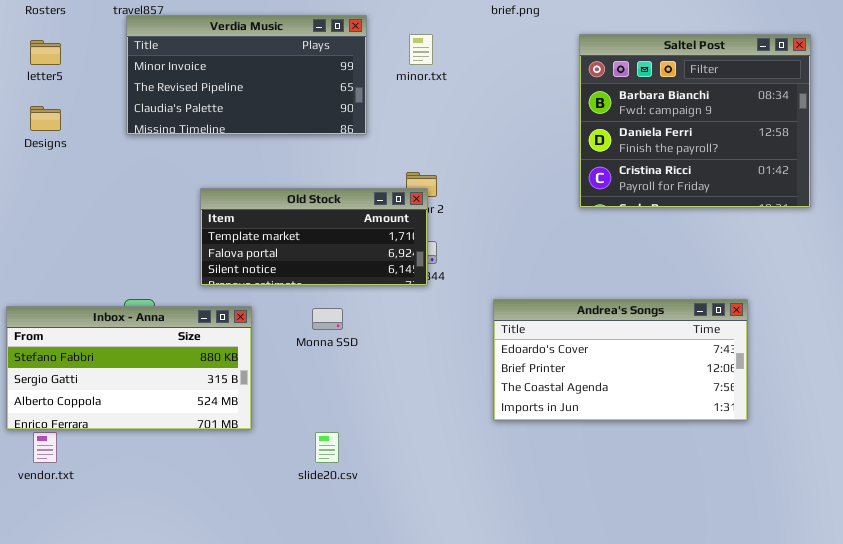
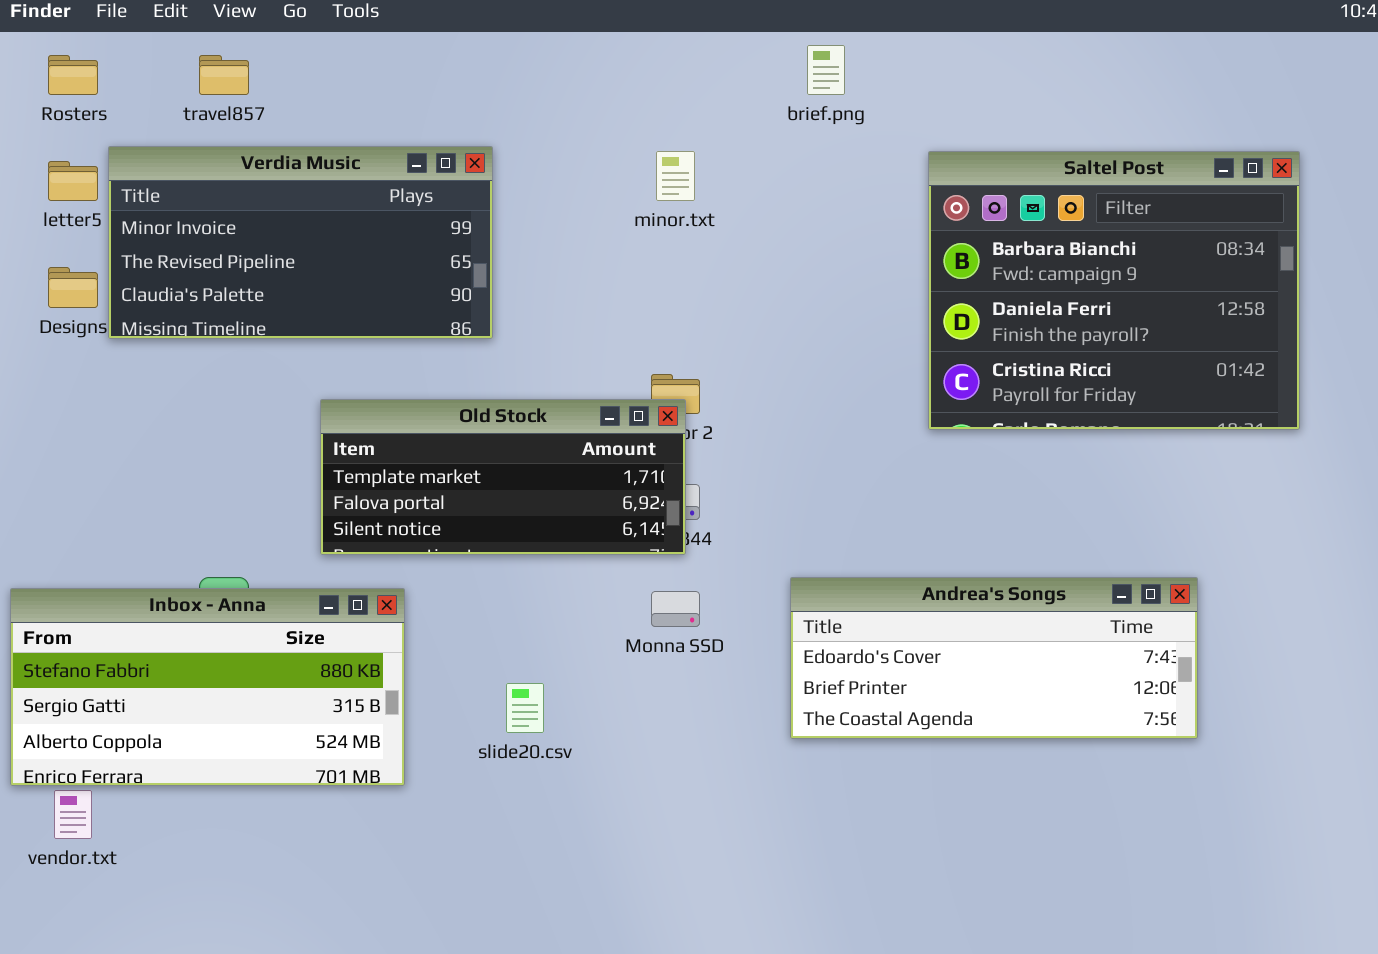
Verdia Music: [126,15,367,135] -> [108,146,493,339], moved
Andrea's Songs: [493,299,748,421] -> [790,577,1198,739], resized
Monna SSD: [312,308,343,330] -> [651,591,700,627], moved
slide20.csv: [315,432,339,463] -> [506,683,544,733], moved

